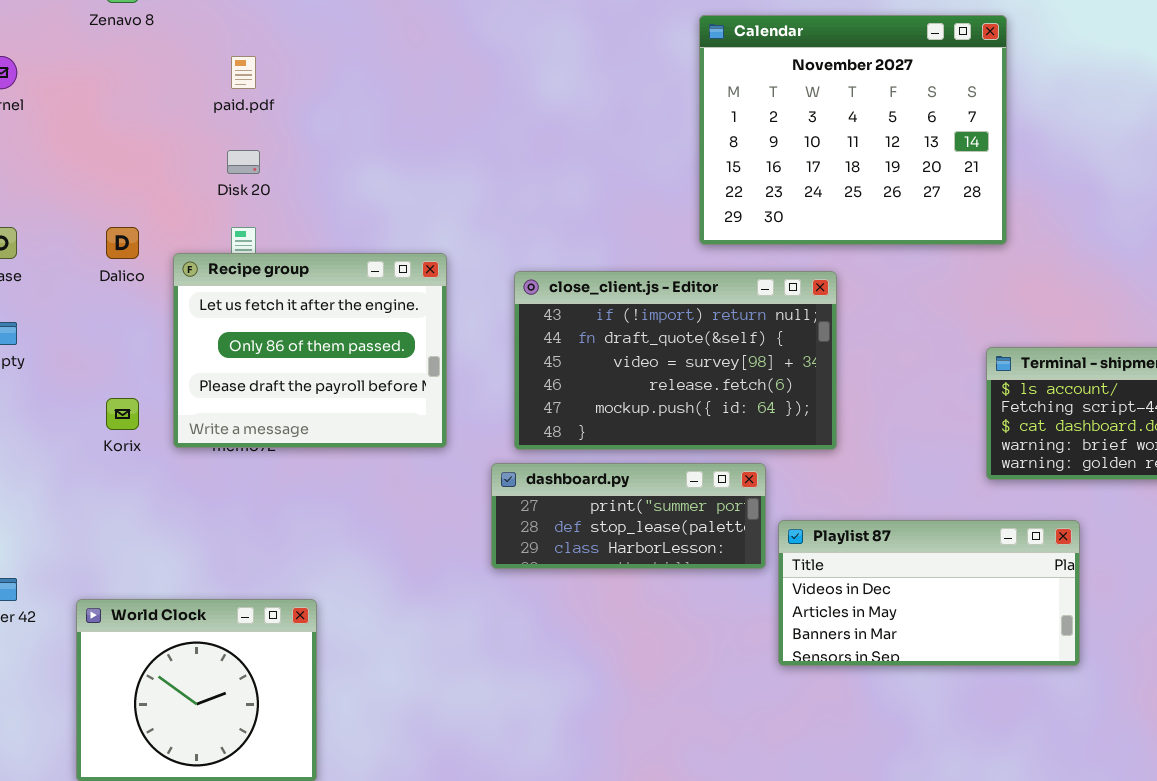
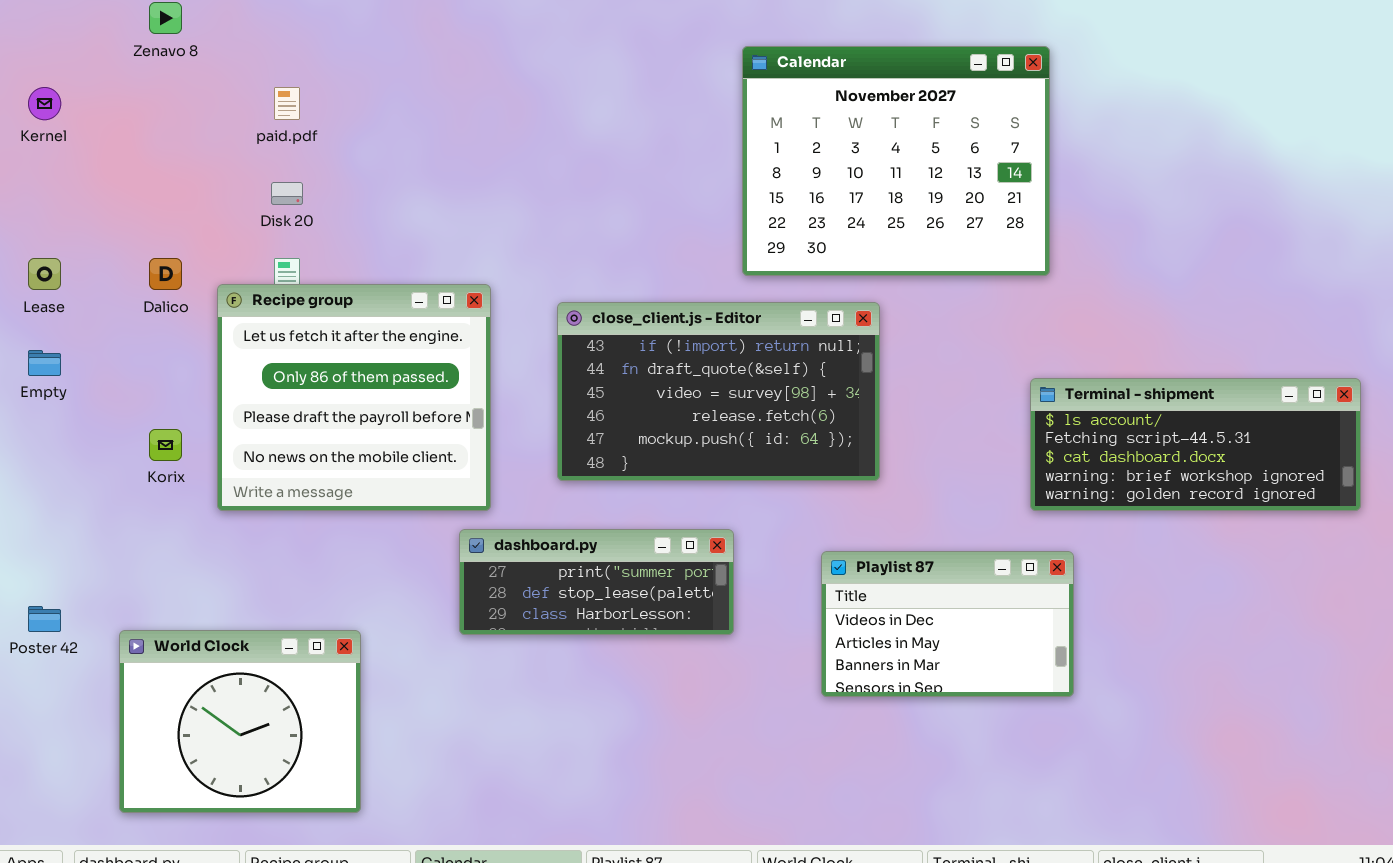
Recipe group: [173,253,447,448] -> [217,284,491,511], resized
dashboard.py: [491,463,766,569] -> [459,529,734,635], moved
Playlist 87: [778,520,1080,666] -> [821,551,1074,697], resized

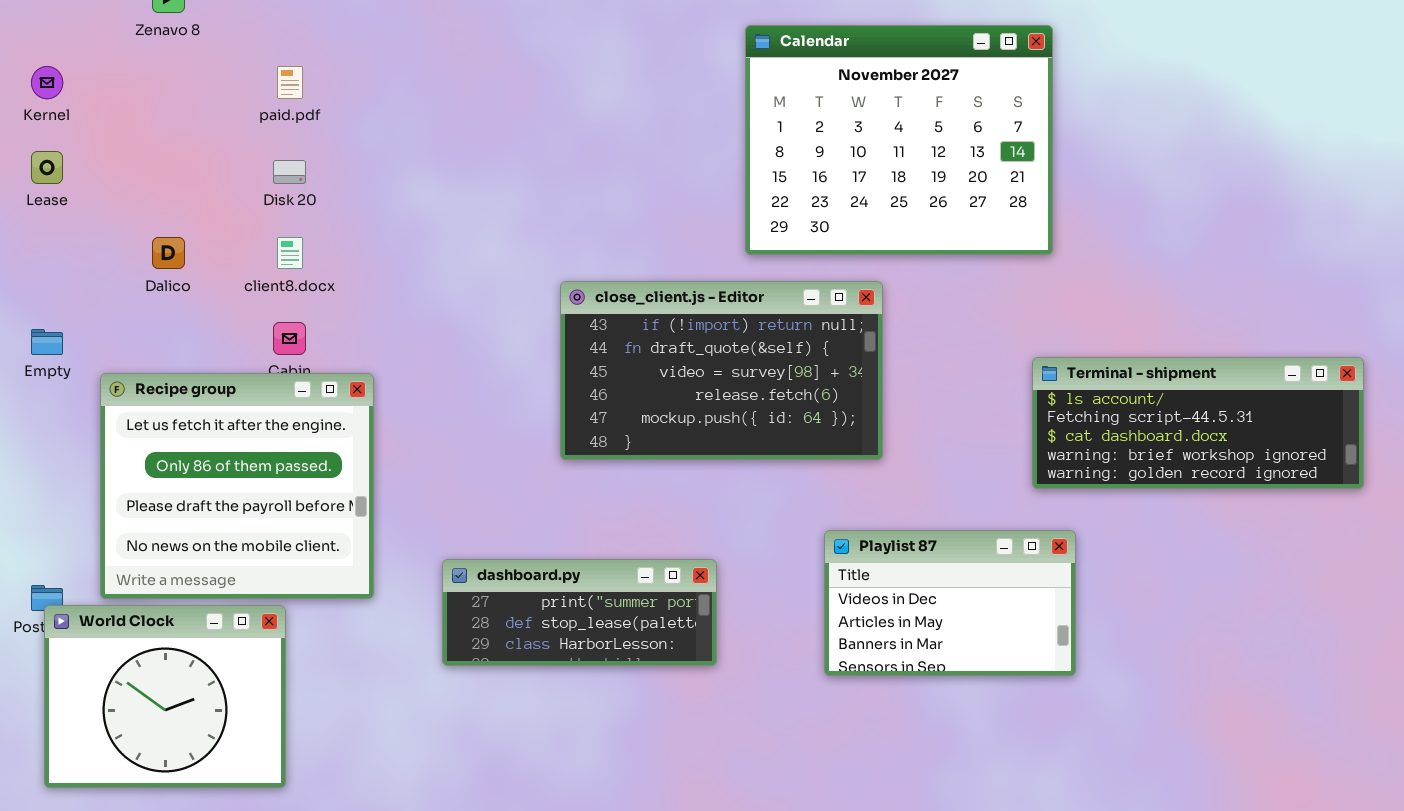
Lease: [28,258,61,290] -> [31,151,63,184], moved
Recipe group: [217,284,491,511] -> [100,373,374,599], moved
dashboard.py: [459,529,734,635] -> [442,559,717,666], moved
World Clock: [119,630,361,813] -> [44,605,286,788], moved

